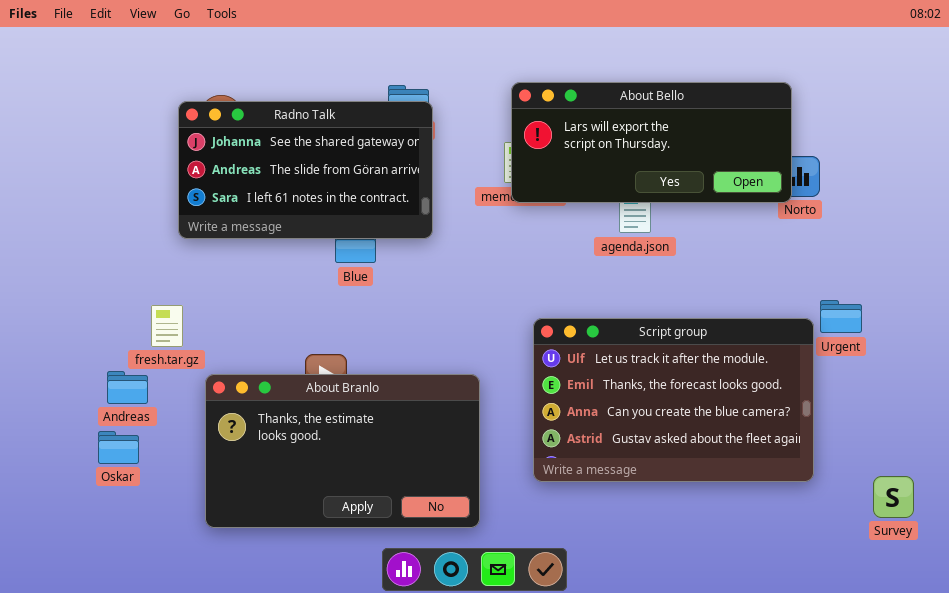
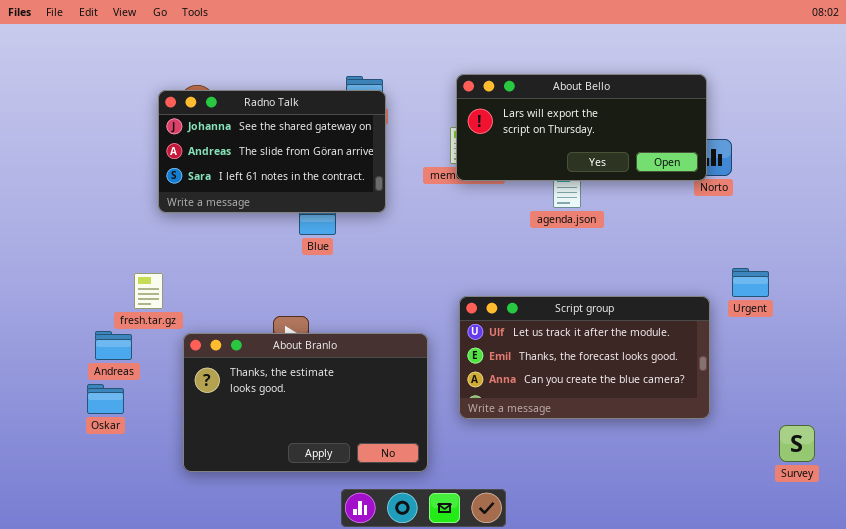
Script group: [533,318,814,482] -> [459,296,710,419], moved, resized

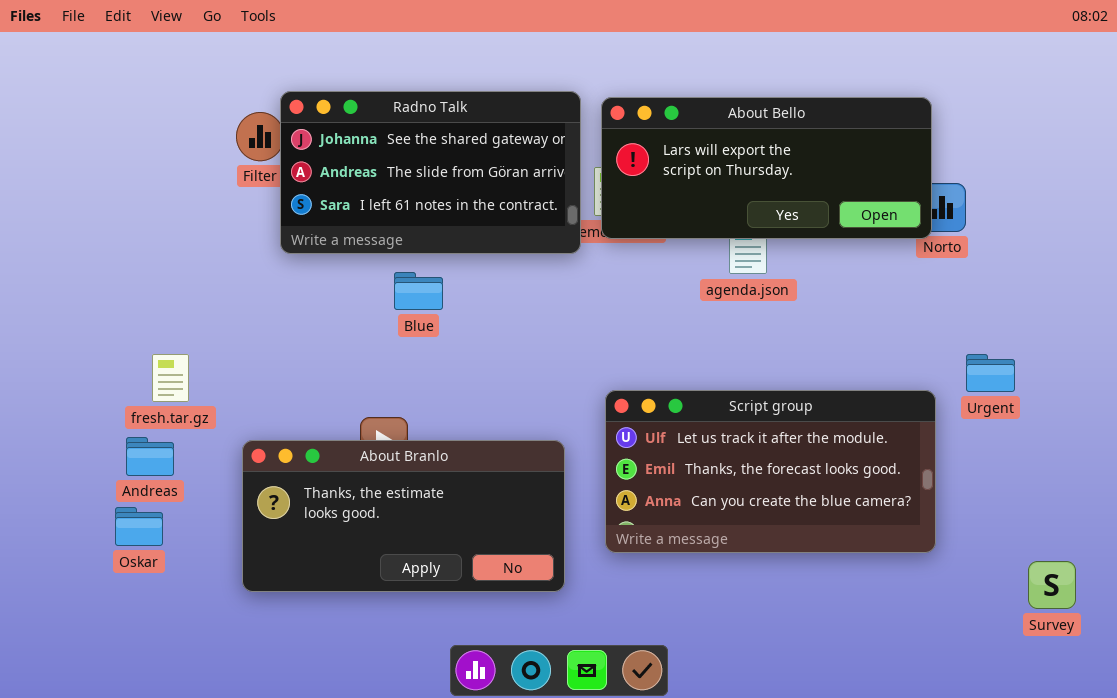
Radno Talk: [158,90,386,213] -> [280,91,581,254], moved
fresh.tar.gz: [134,273,163,309] -> [152,354,189,402], moved
About Branlo: [183,333,428,472] -> [242,440,565,592], resized

